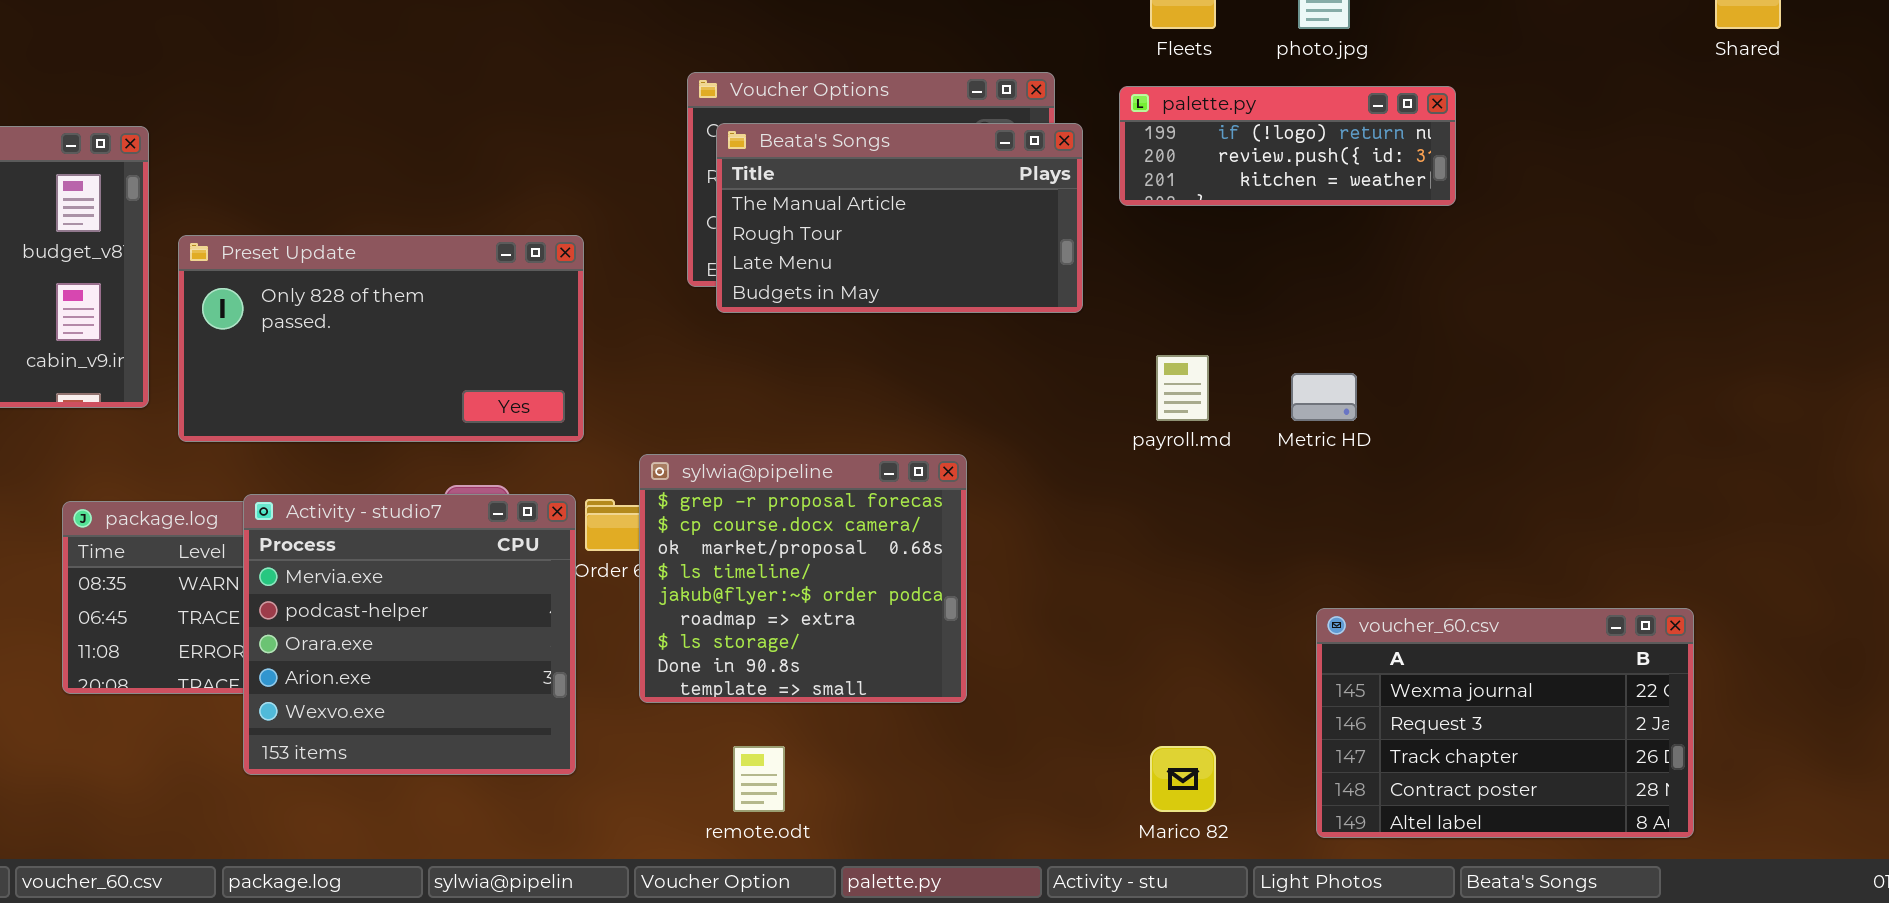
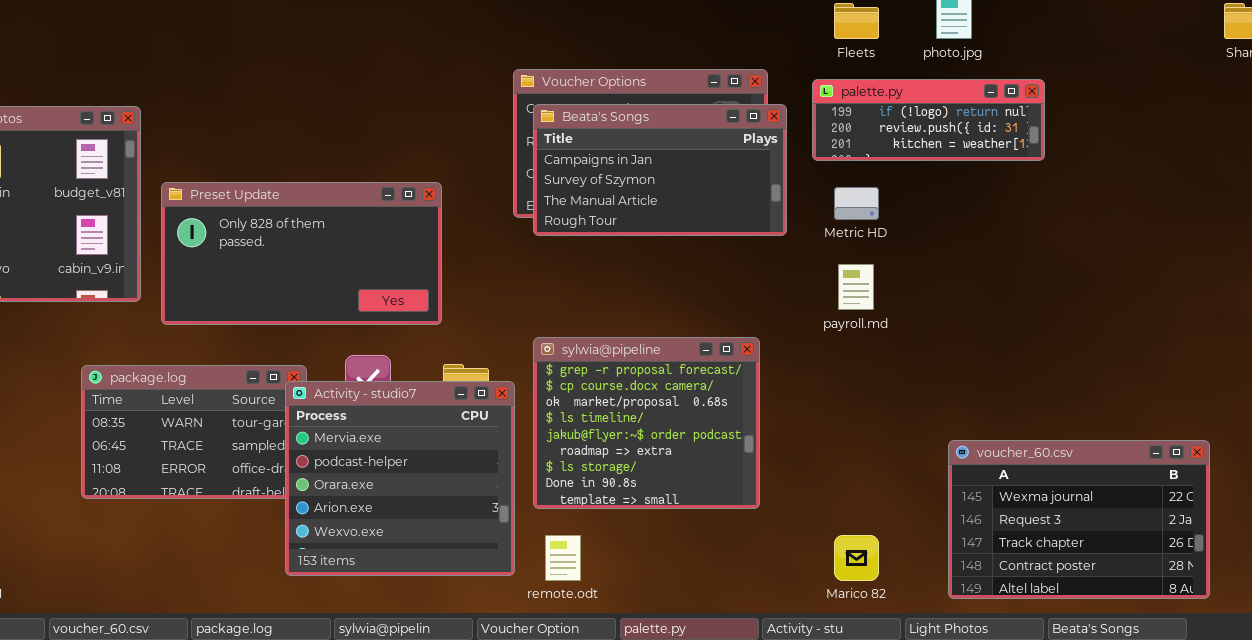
Beata's Songs: [716,123,1083,313] -> [533,104,787,236], scrolled up 2 rows
Metric HD: [1291,373,1357,421] -> [834,187,879,220], moved
sylwia@pipeline: [639,454,967,703] -> [533,337,760,509], moved
Activity - studio7: [243,494,576,775] -> [285,381,515,576], moved

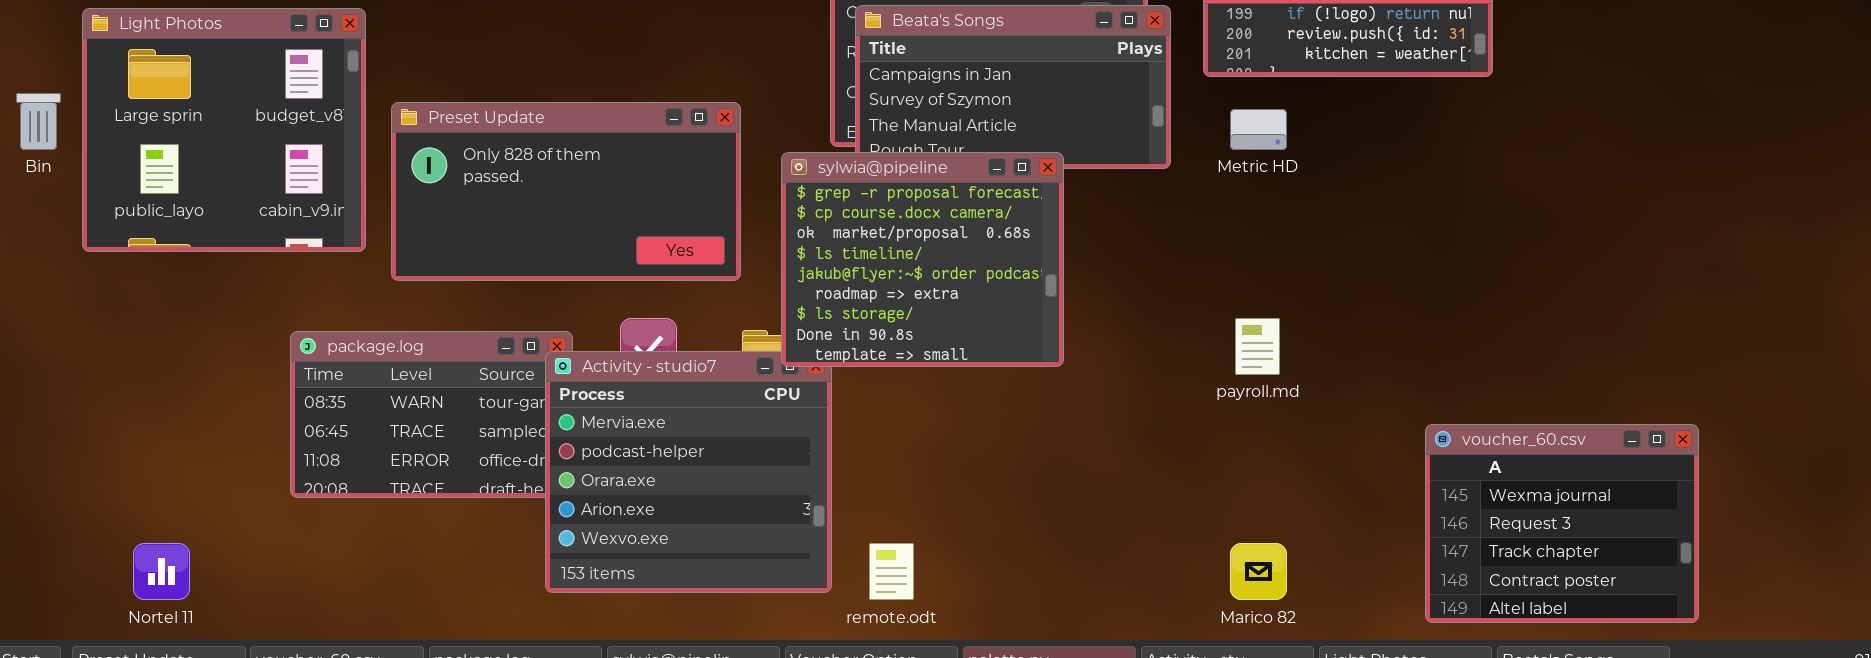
payroll.md: [838,264,874,310] -> [1235,318,1280,375], moved
sylwia@pipeline: [533,337,760,509] -> [781,152,1064,367], moved
voucher_60.csv: [948,440,1210,599] -> [1425,424,1699,623], resized

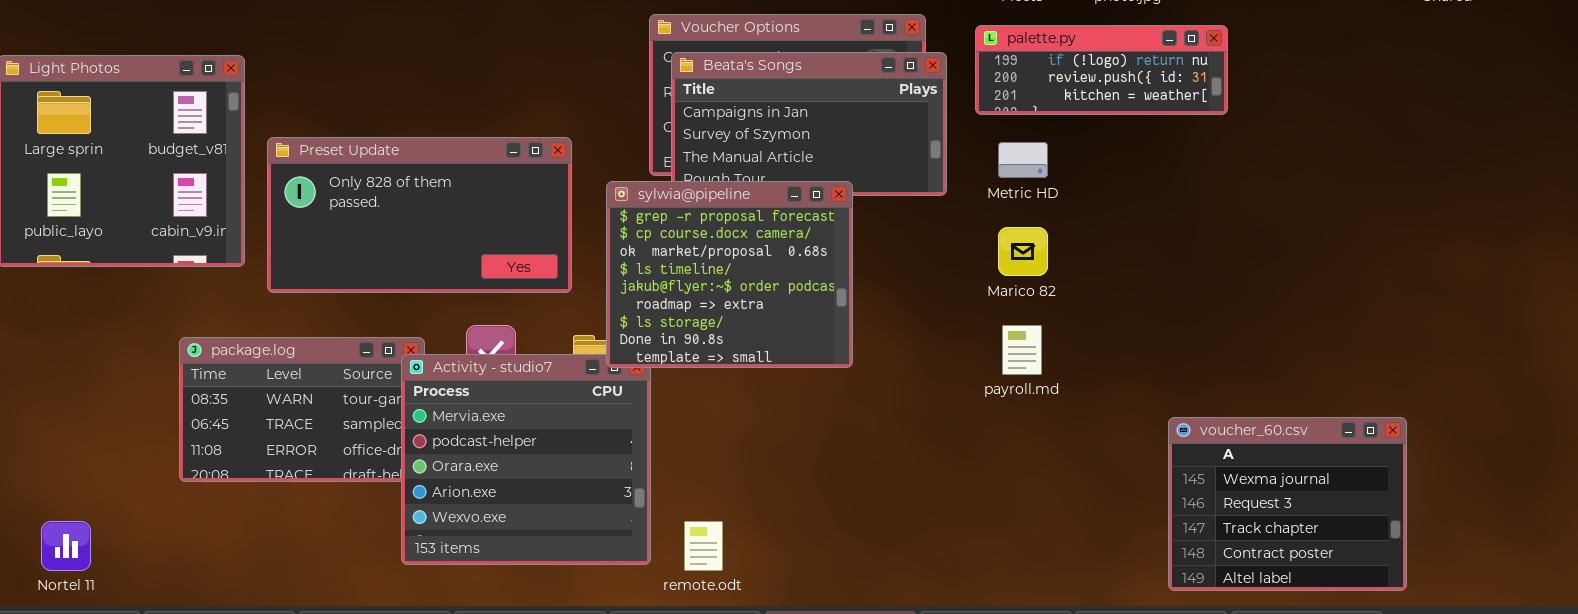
Marico 82: [1230,543,1287,600] -> [998,227,1048,276], moved

